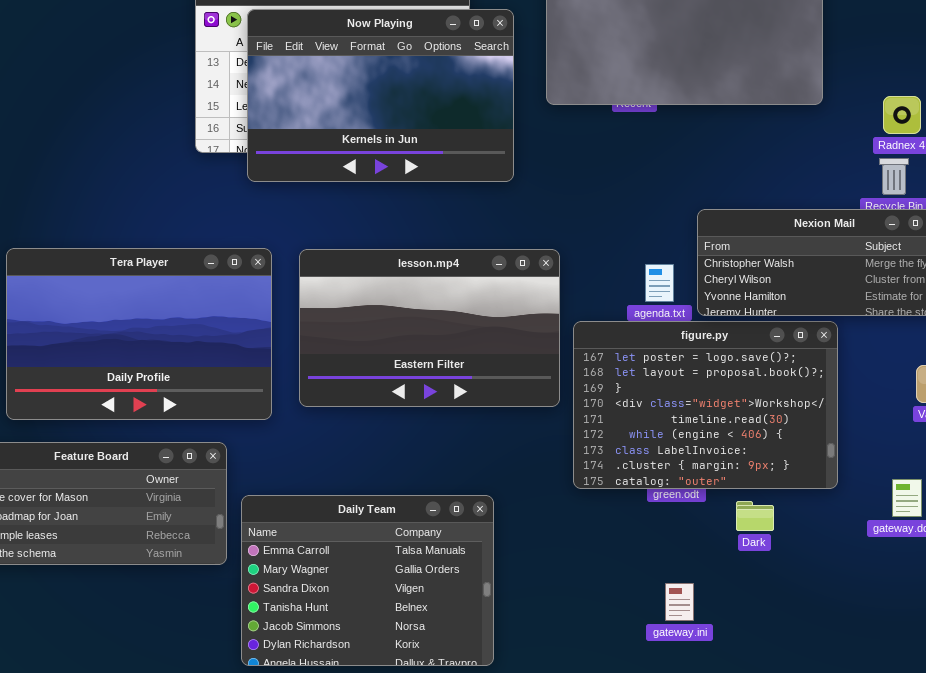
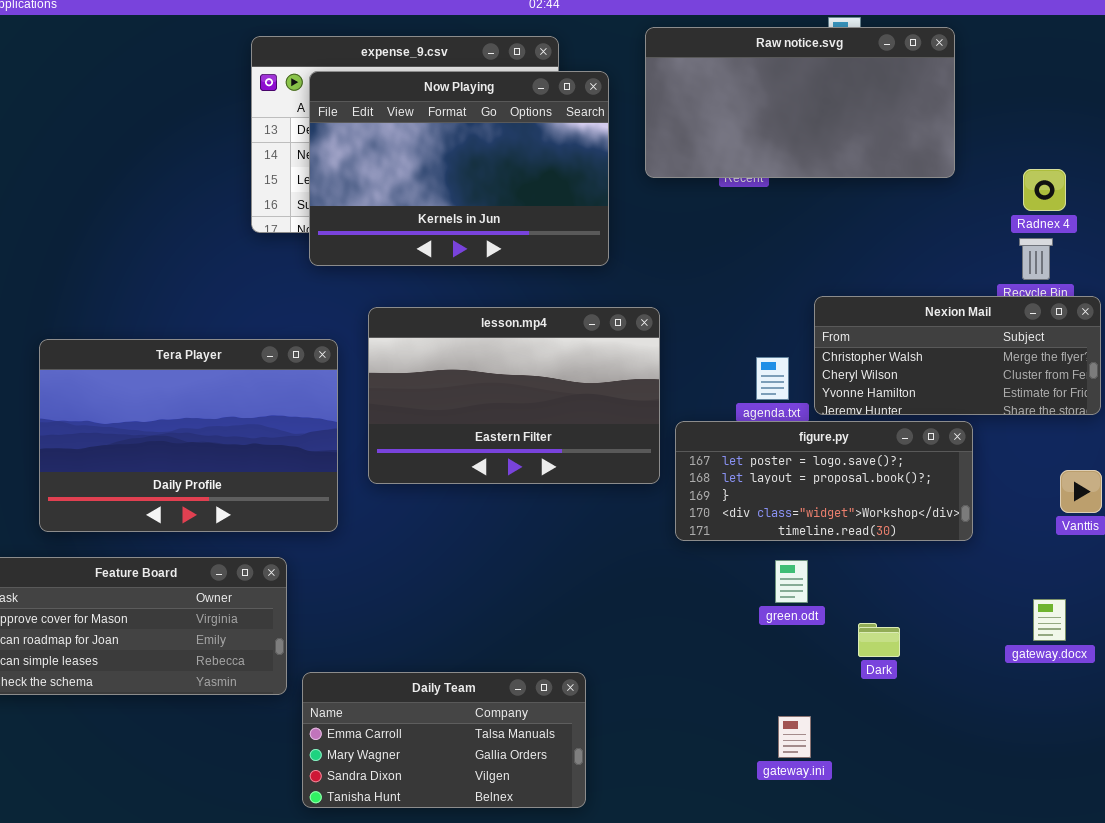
lesson.mp4: [299,249,560,407] -> [368,307,660,484], moved
figure.py: [573,321,838,489] -> [675,421,973,541], resized
Daily Team: [241,495,494,666] -> [302,672,586,808], resized

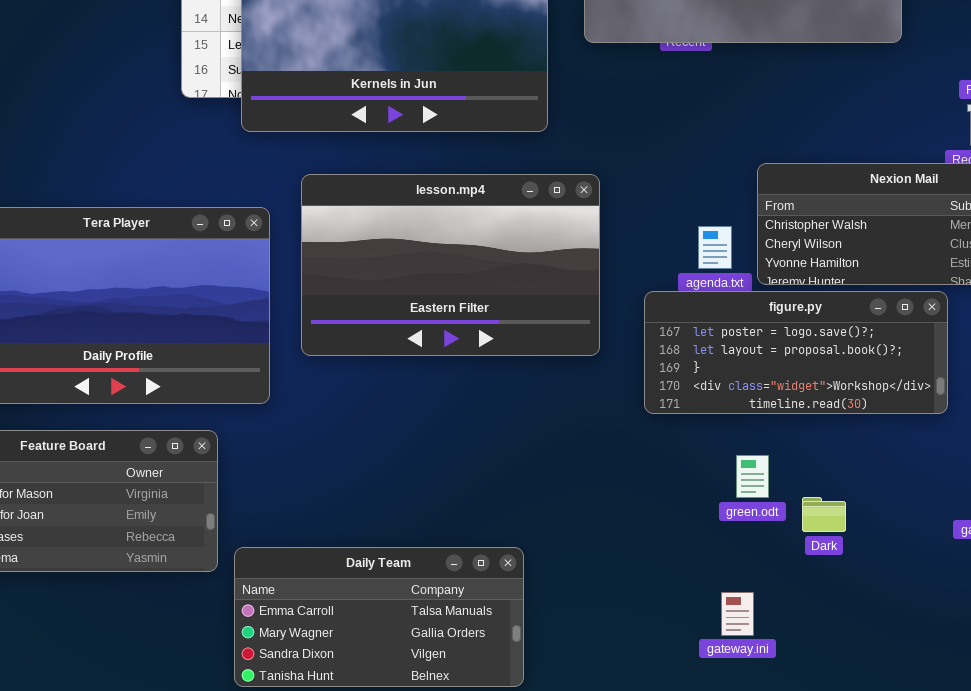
figure.py: [675,421,973,541] -> [644,291,948,414], moved
green.odt: [775,560,808,603] -> [736,455,769,498], moved

